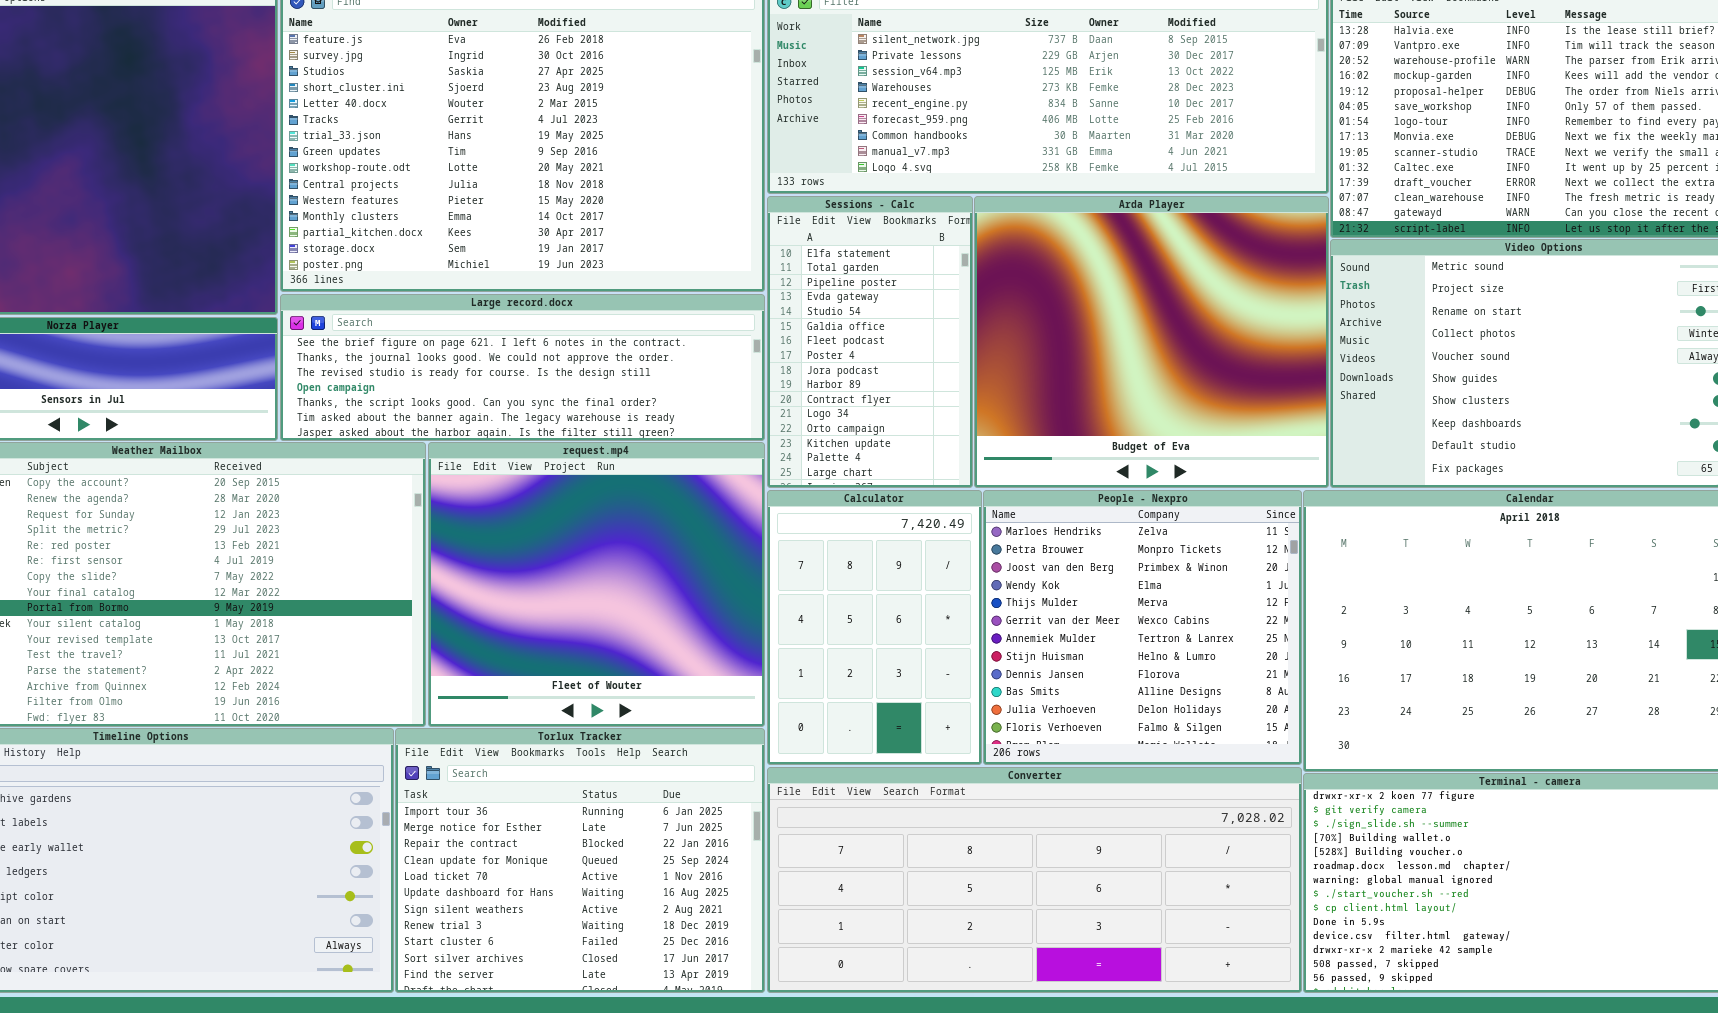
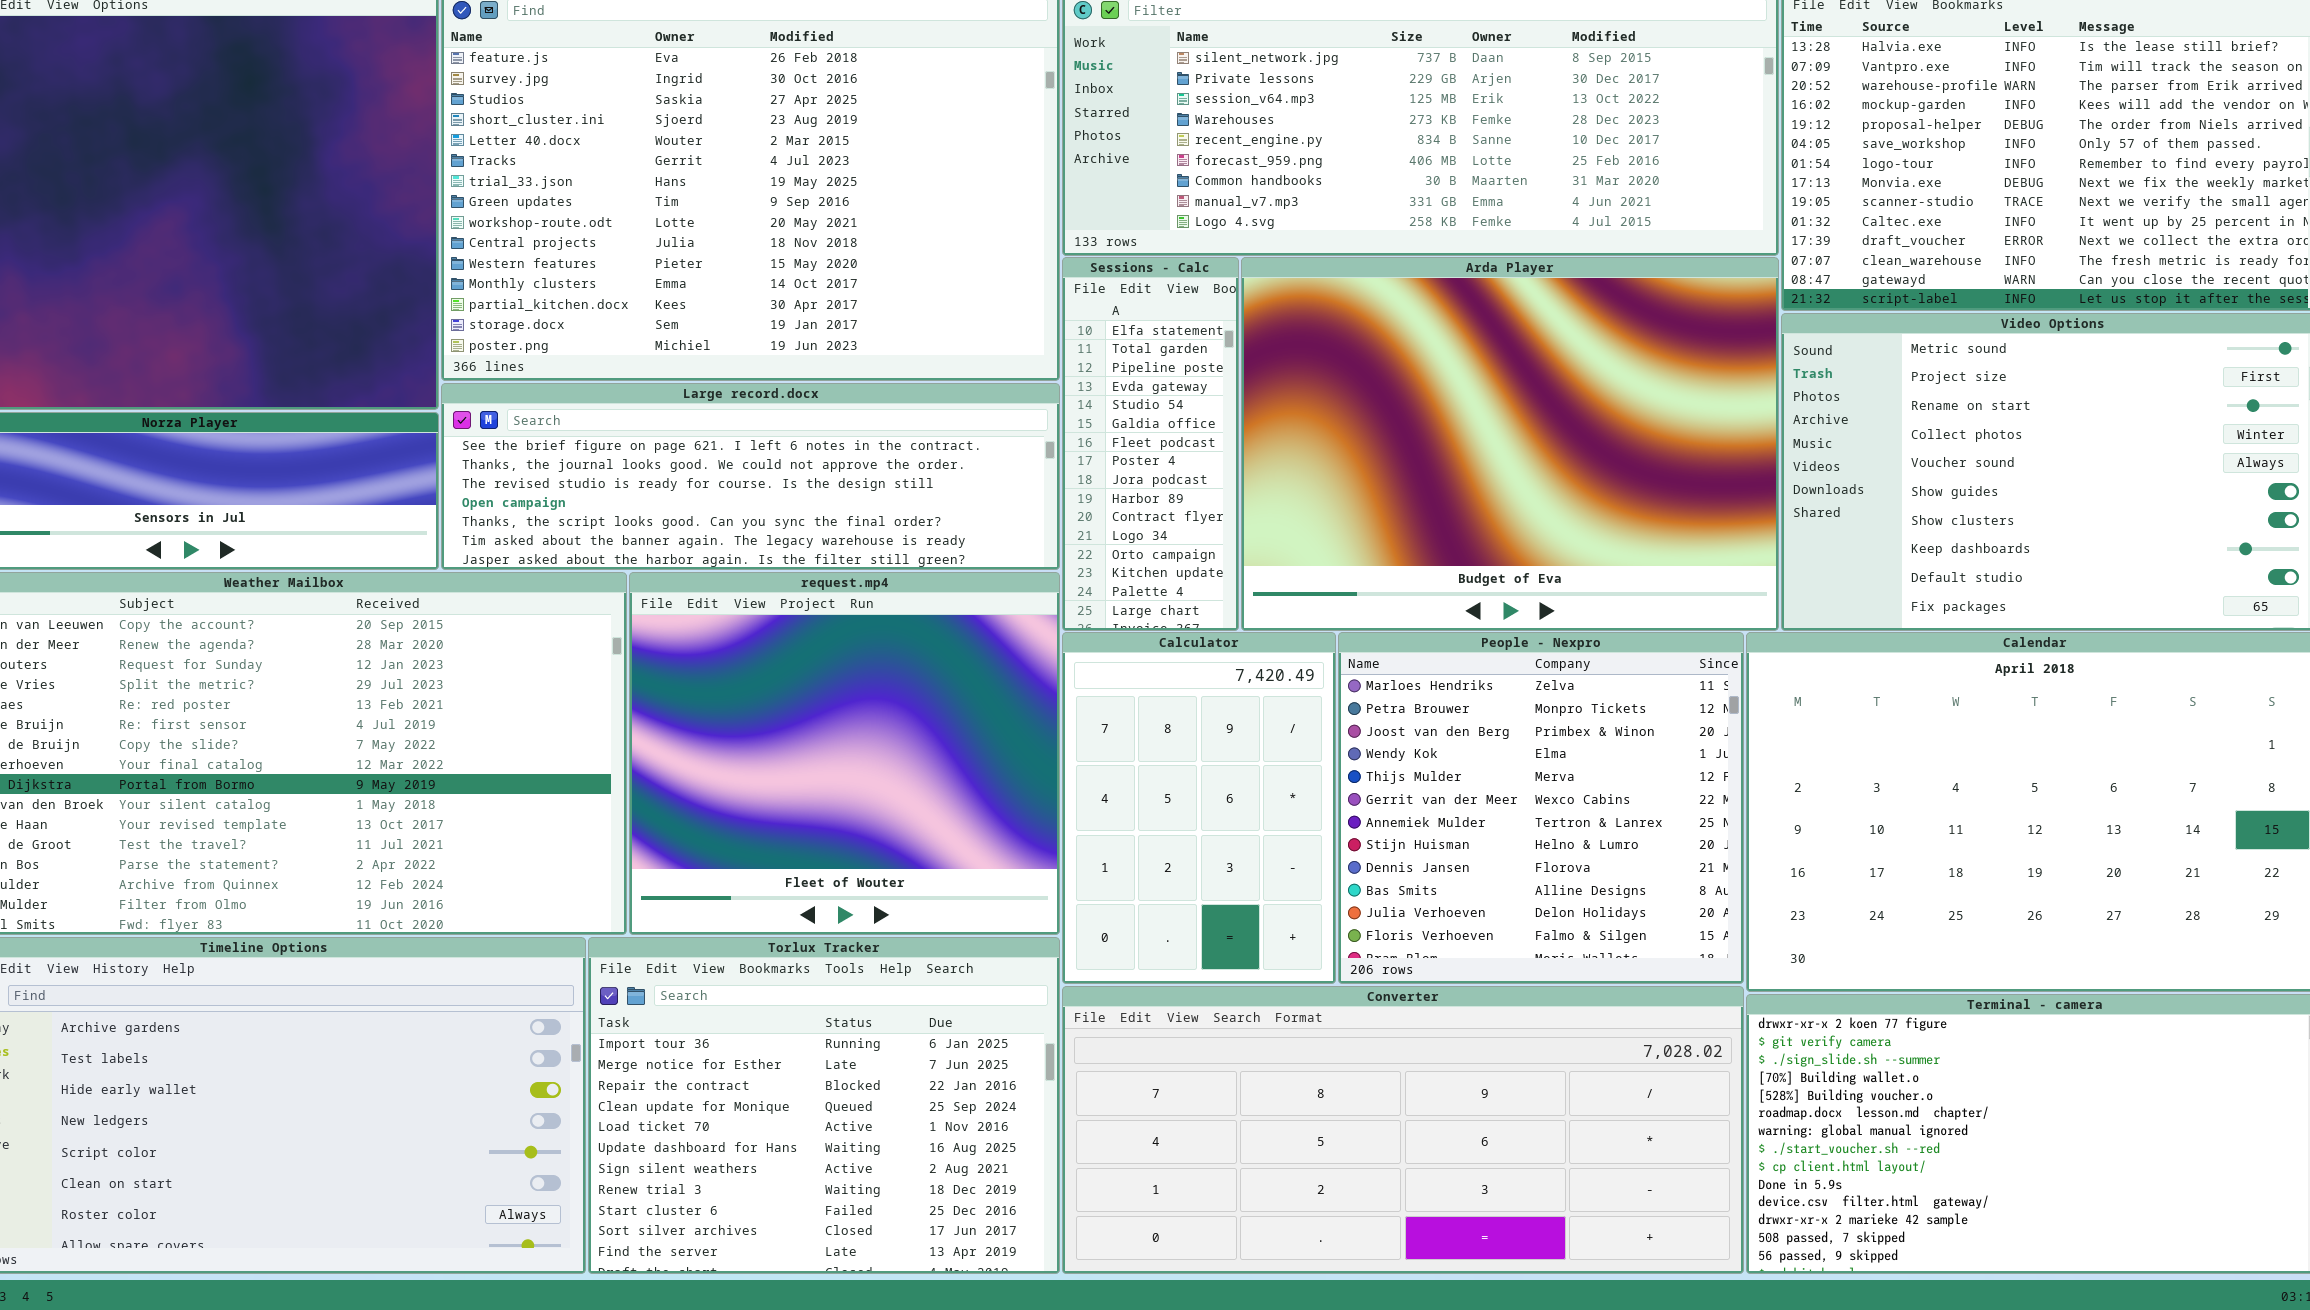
Sessions - Calc: [767,196,973,488] -> [1062,257,1239,631], resized
Arda Player: [974,196,1329,488] -> [1241,257,1779,631], resized

